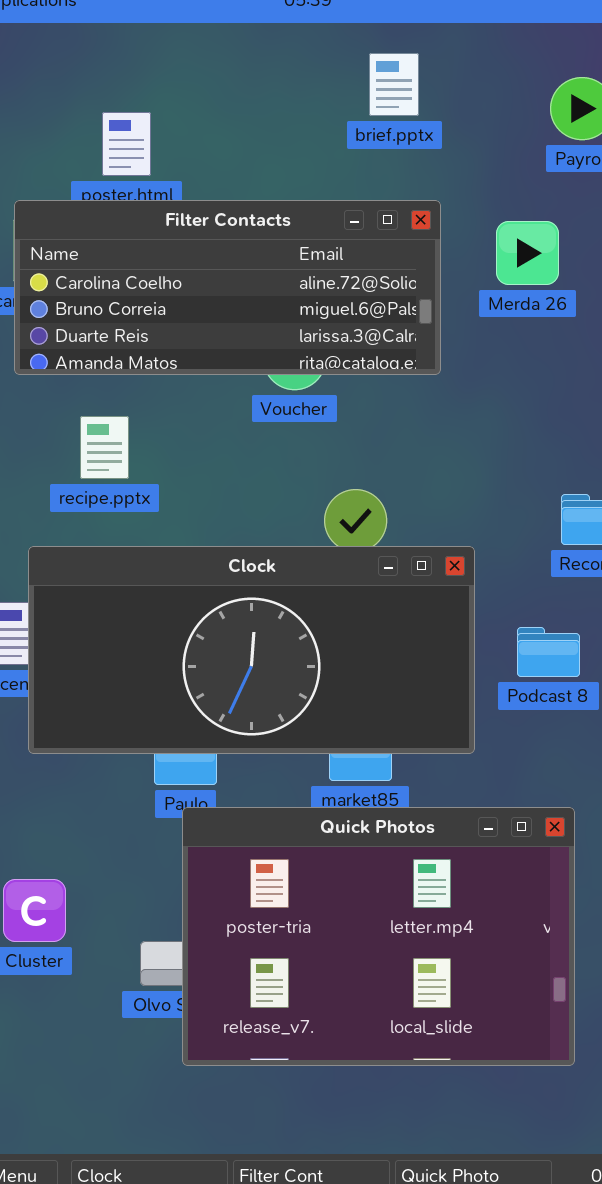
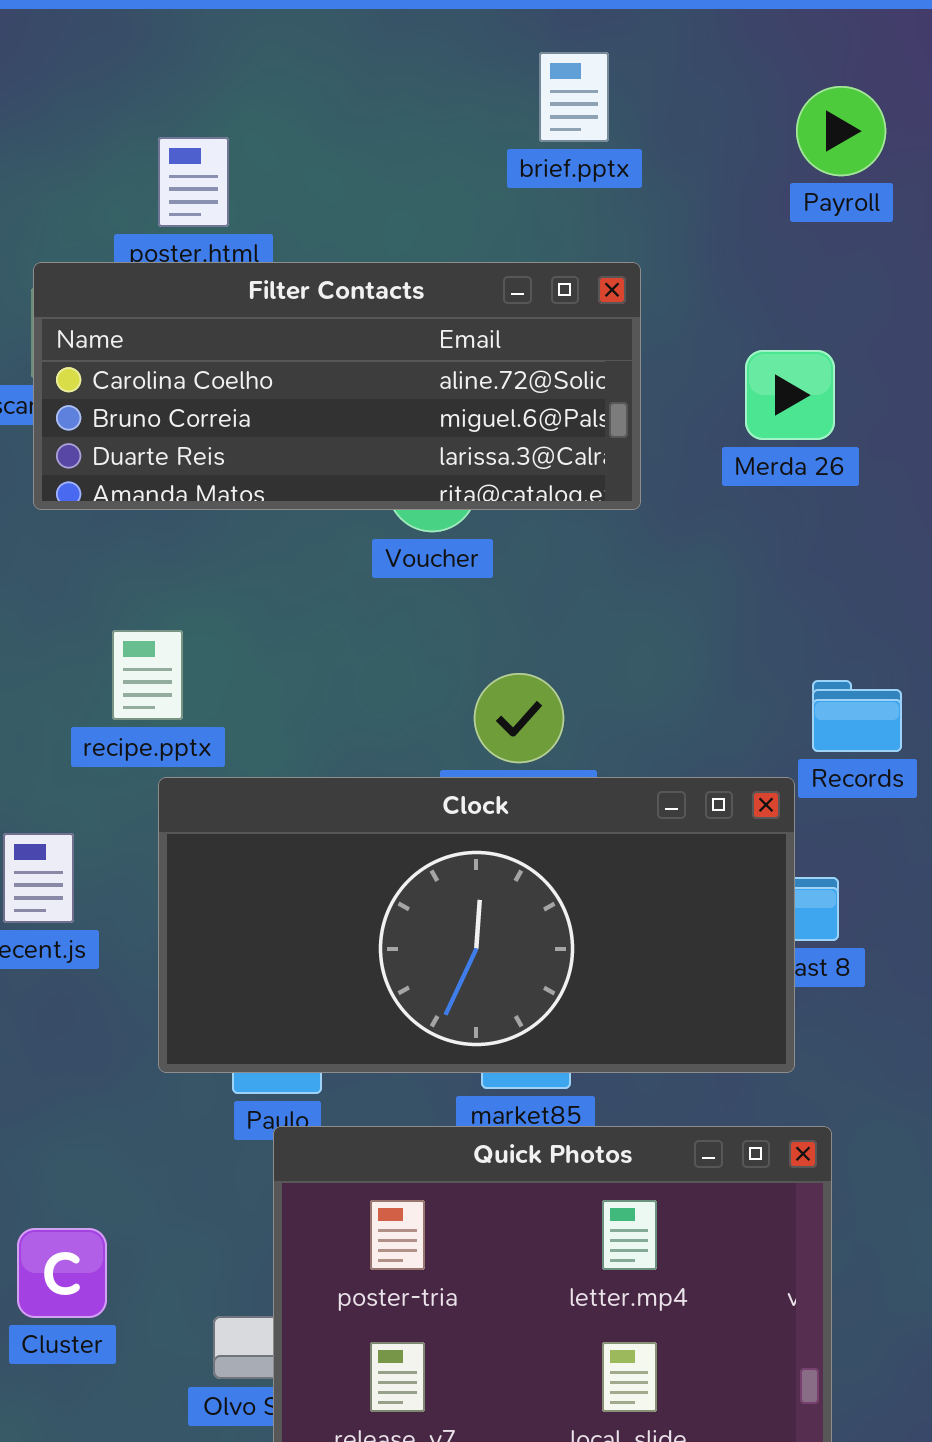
Merda 26: [496,221,559,285] -> [745,350,835,440], moved
recipe.pptx: [80,416,129,479] -> [112,630,183,720], moved
Clock: [28,546,475,754] -> [158,777,795,1073], moved

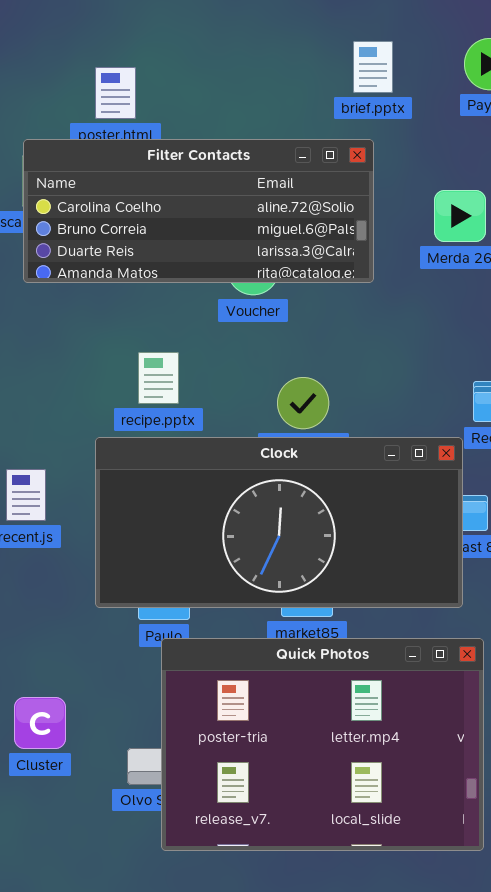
brief.pptx: [539,52,609,142] -> [353,41,393,93], moved
recipe.pptx: [112,630,183,720] -> [138,352,179,404], moved

